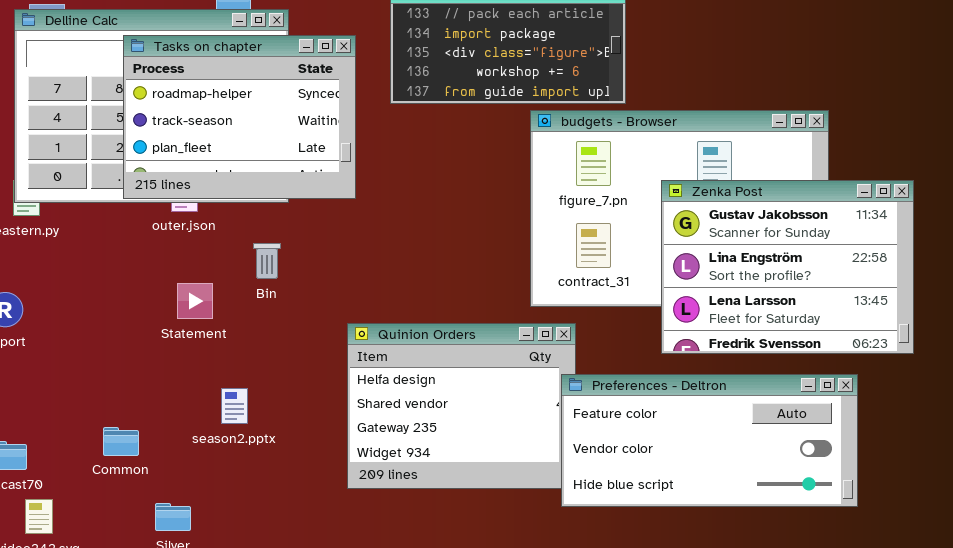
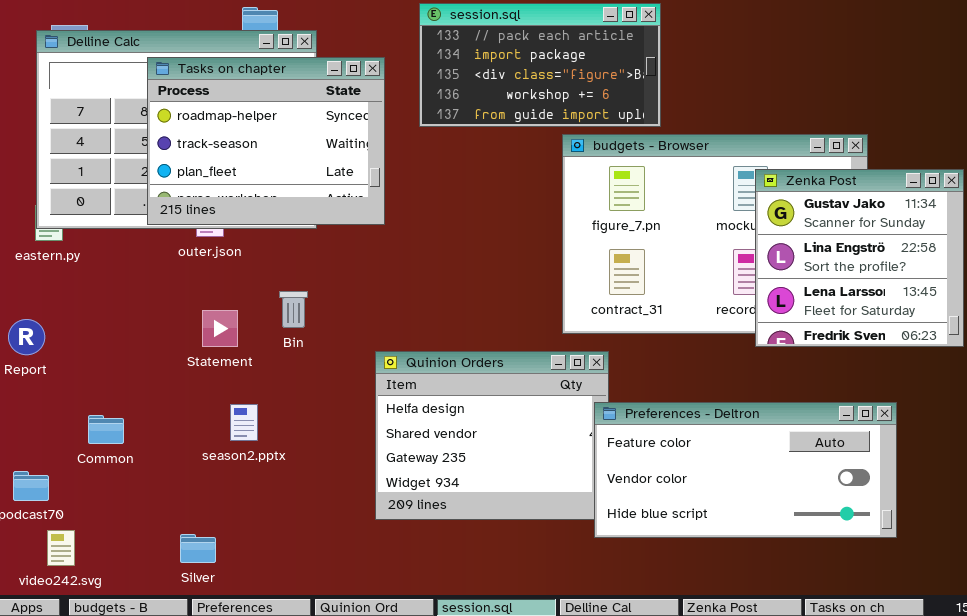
Zenka Post: [661,180,914,354] -> [755,169,964,347], moved, resized
Bin: [253,243,281,279] -> [279,291,308,328], moved
season2.pptx: [221,388,248,424] -> [230,404,258,441], moved
Common: [103,427,139,456] -> [88,415,124,444], moved

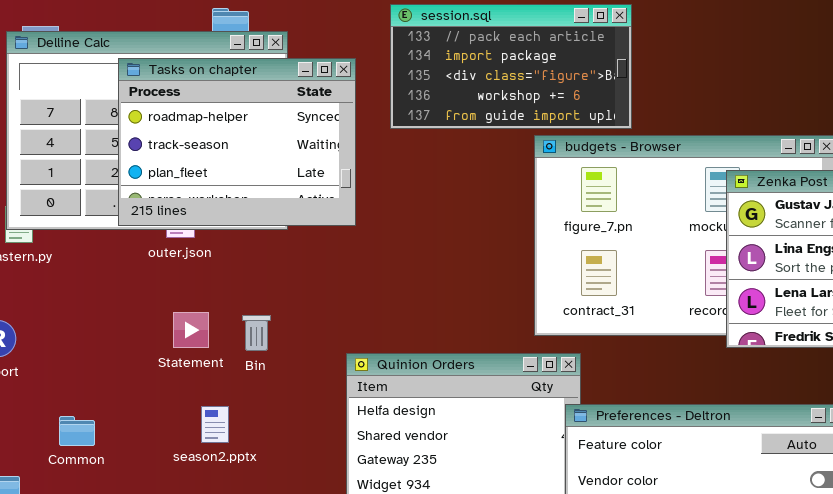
Bin: [279,291,308,328] -> [242,315,271,351], moved

